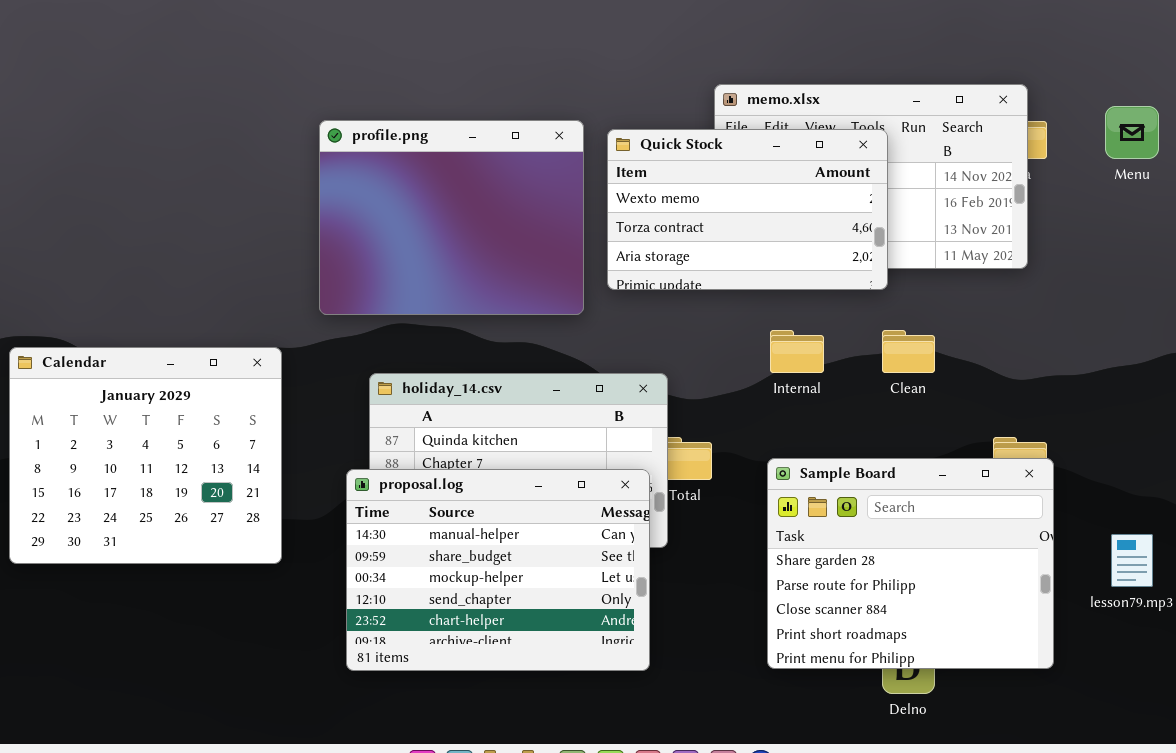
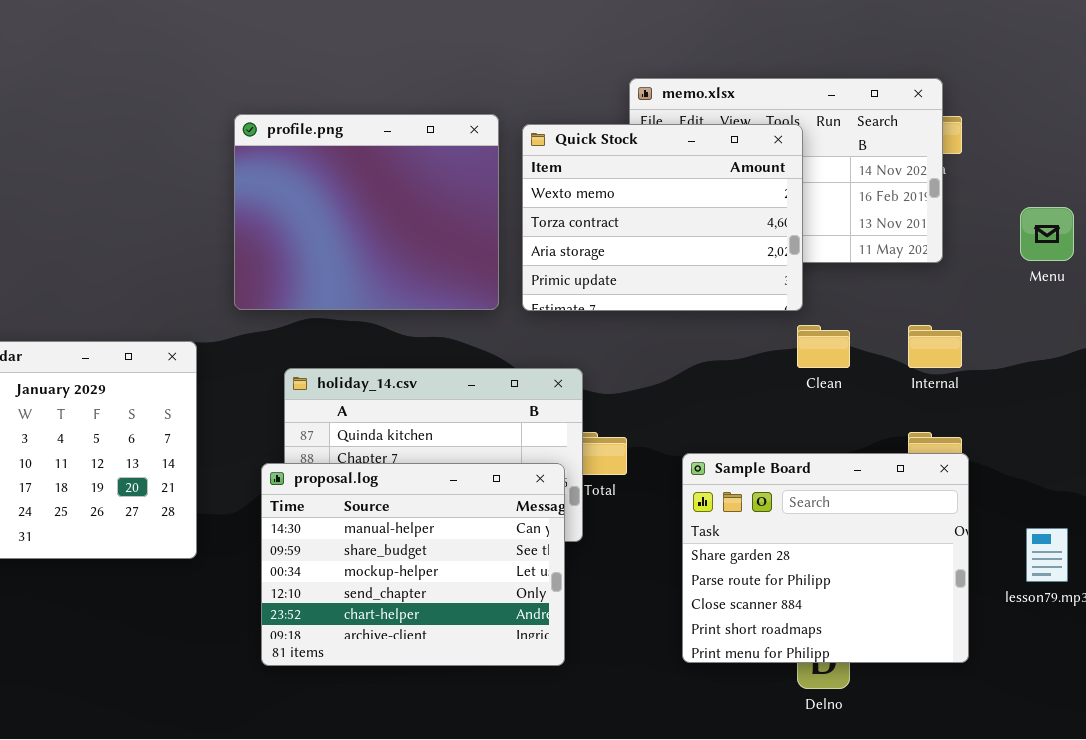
Menu: [1105,106,1159,159] -> [1020,207,1074,261], moved
Quick Stock: [607,129,888,290] -> [522,124,803,311], resized
Internal: [770,330,824,373] -> [908,325,962,368], moved

